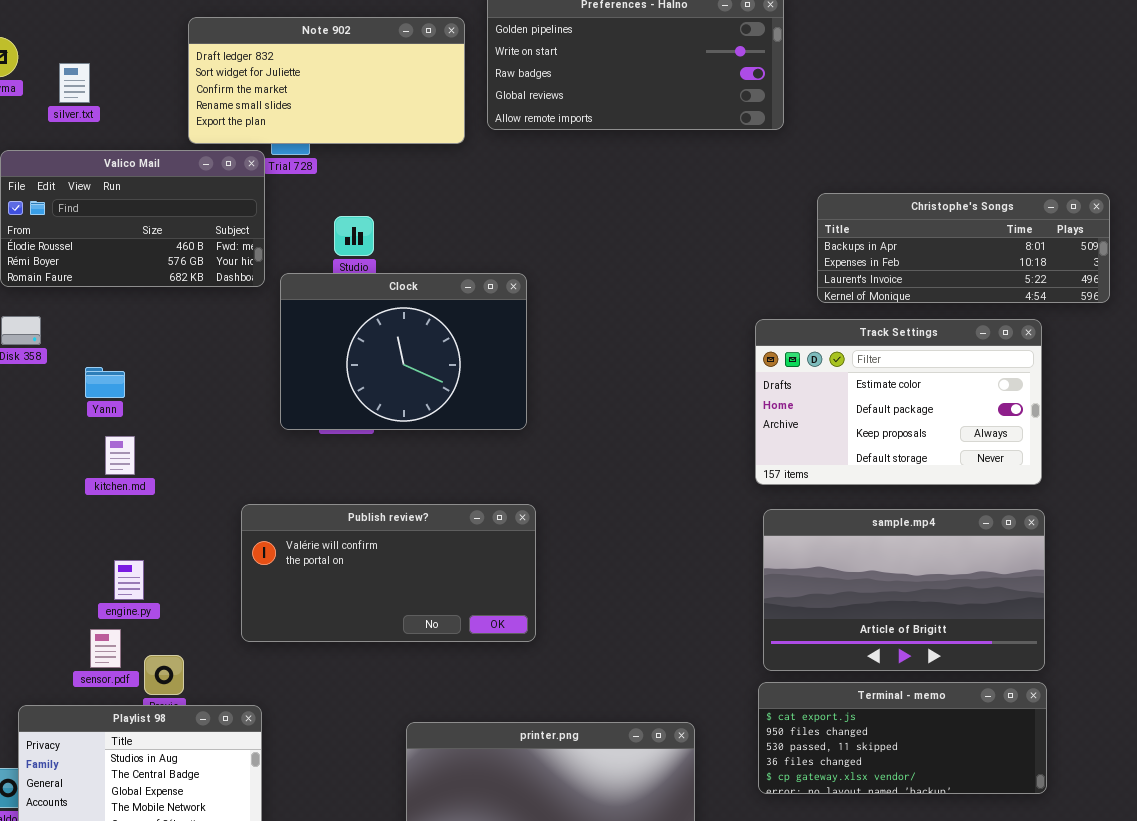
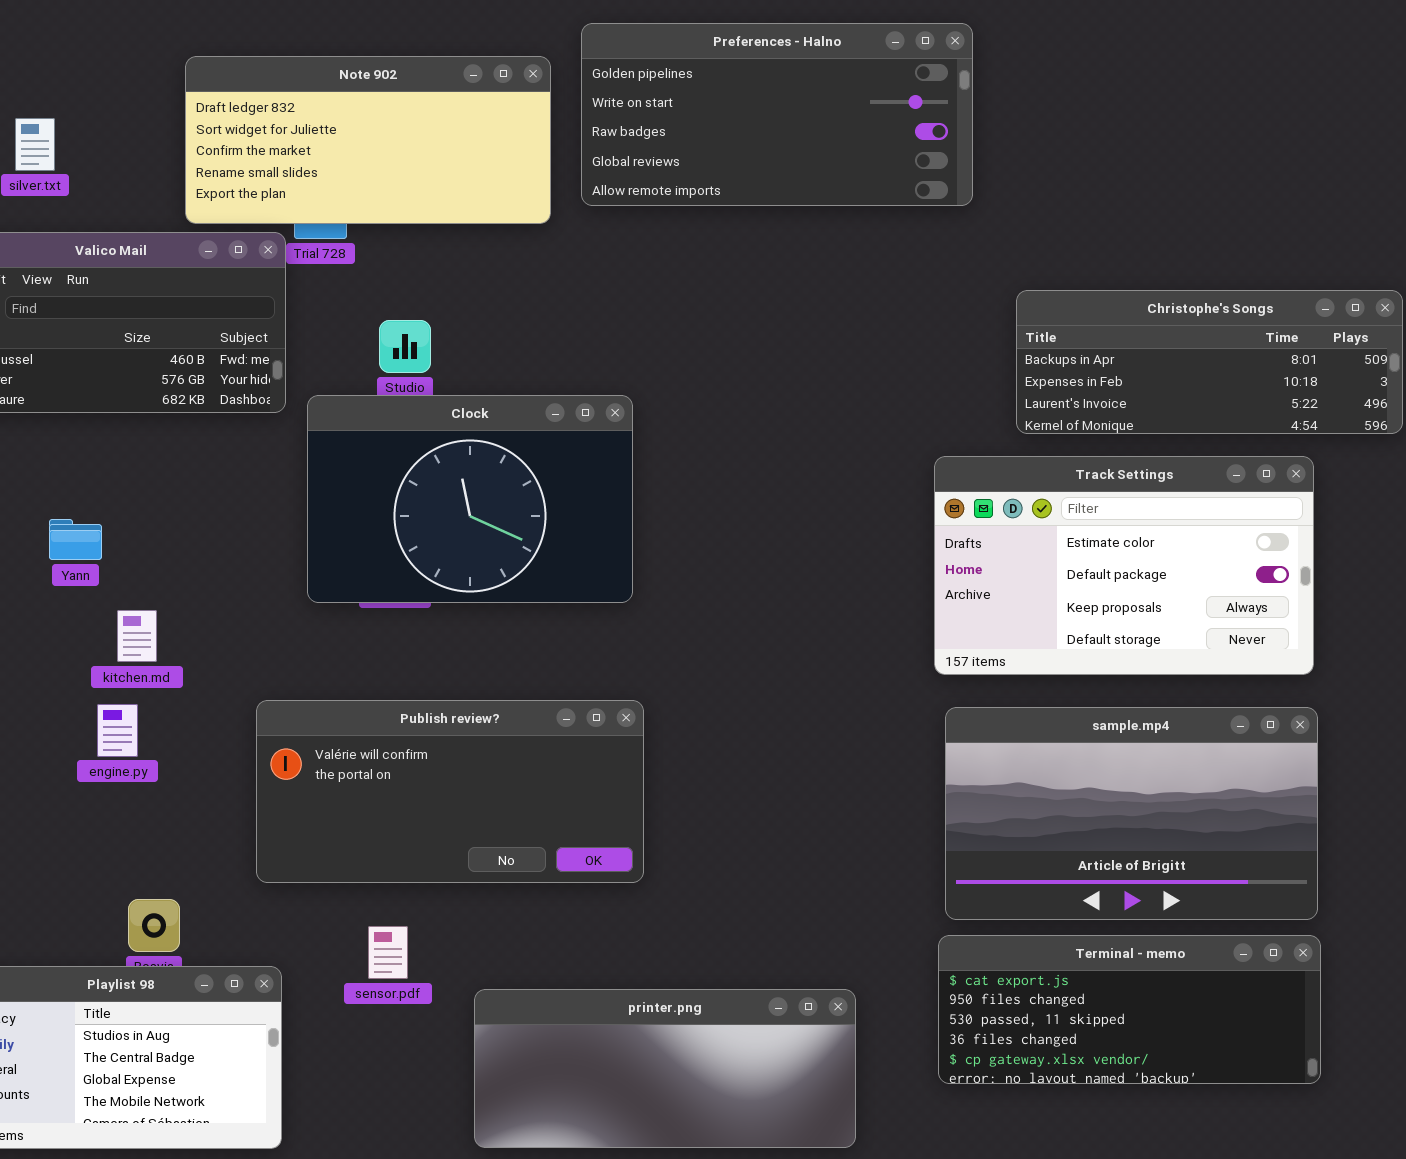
kitchen.md: [105,436,135,475] -> [117,610,157,662], moved
engine.py: [114,560,144,600] -> [97,704,138,757], moved
sensor.pdf: [90,629,121,668] -> [368,926,408,979], moved

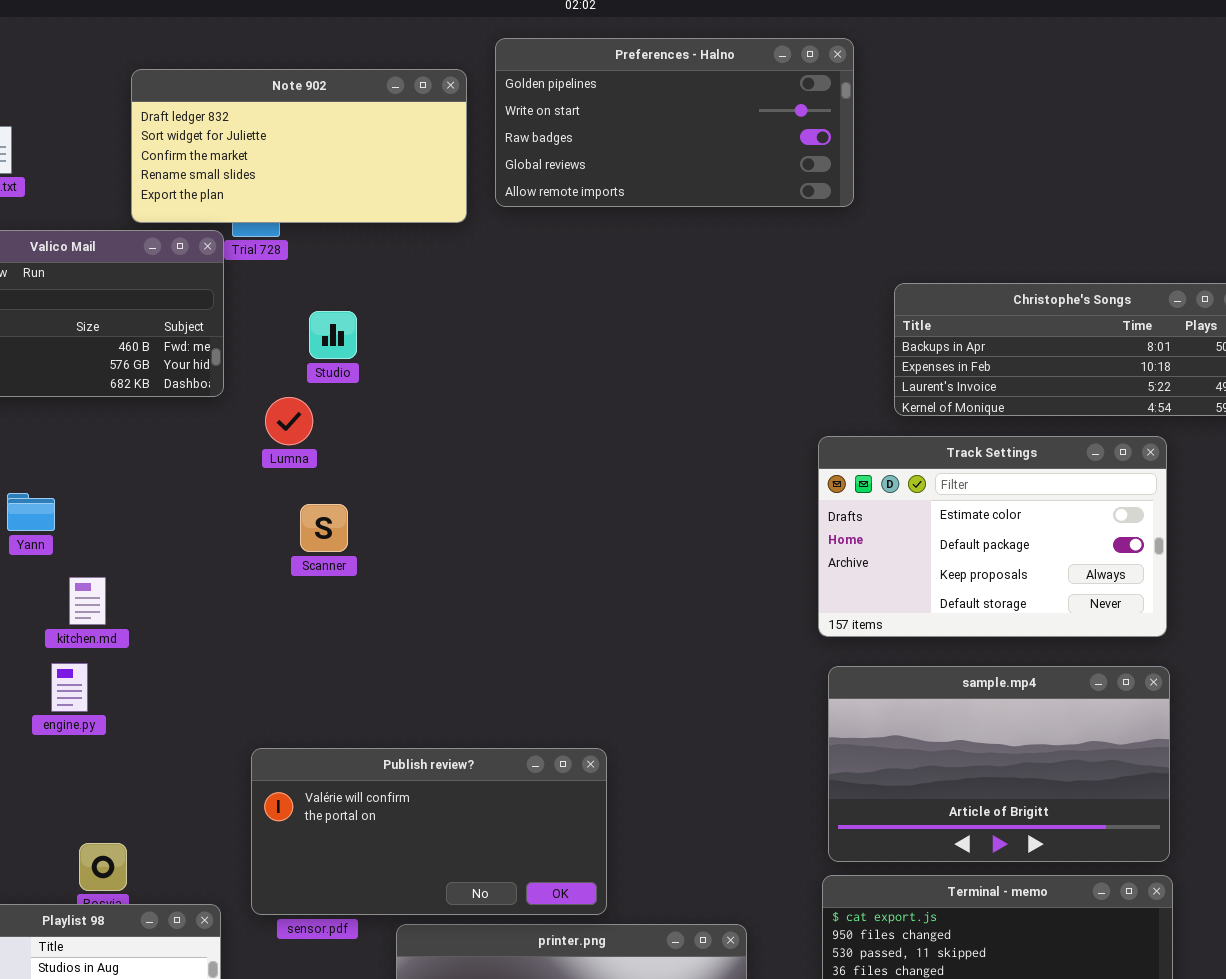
Clock: [307,395,633,603] -> none, closed
Publish review?: [256,700,644,883] -> [251,748,607,915], moved

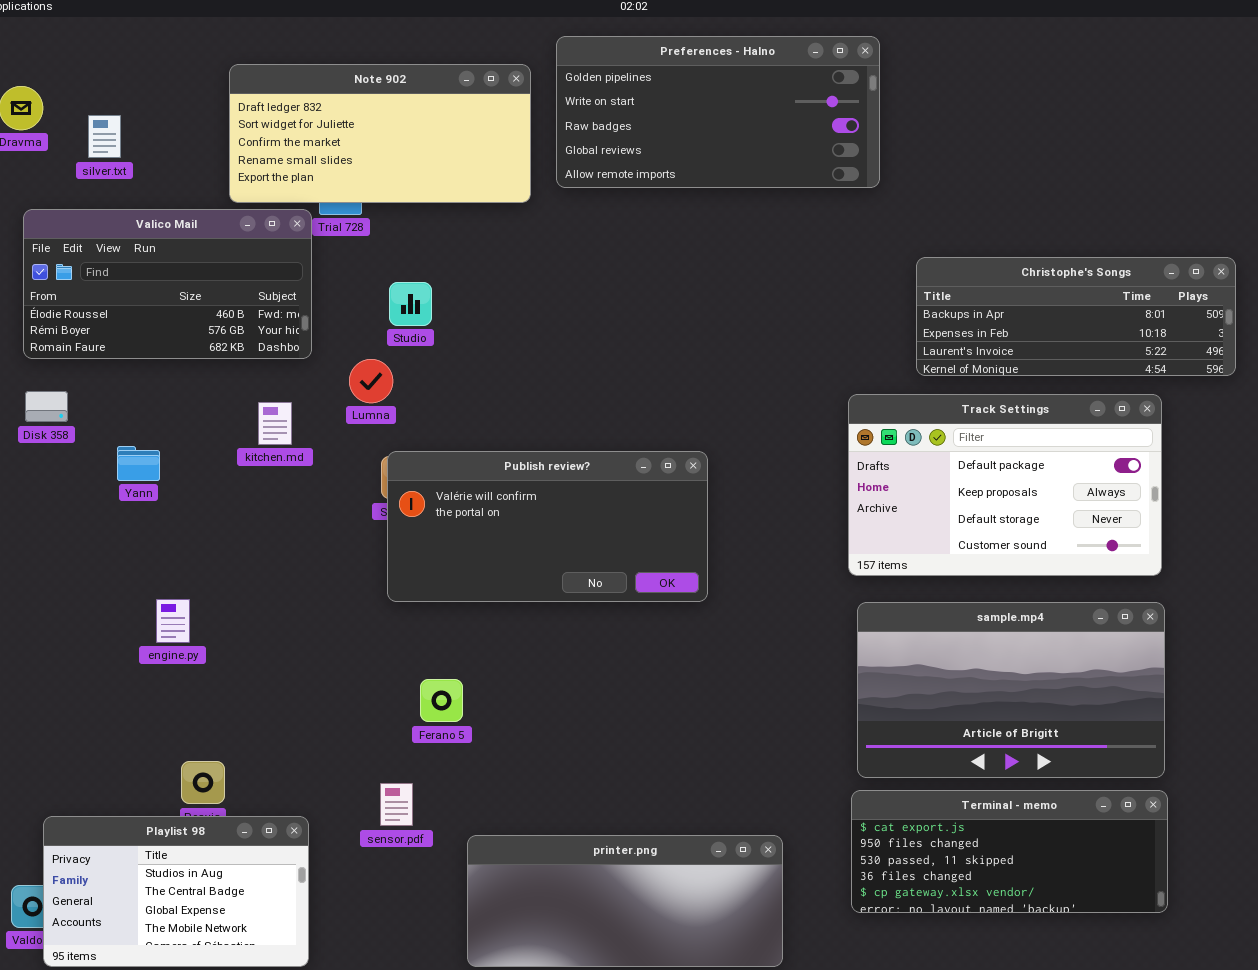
Track Settings: [818,436,1167,637] -> [848,394,1162,576], scrolled down 1 row
kitchen.md: [69,577,106,625] -> [258,402,292,445], moved
Publish review?: [251,748,607,915] -> [387,451,708,602], moved

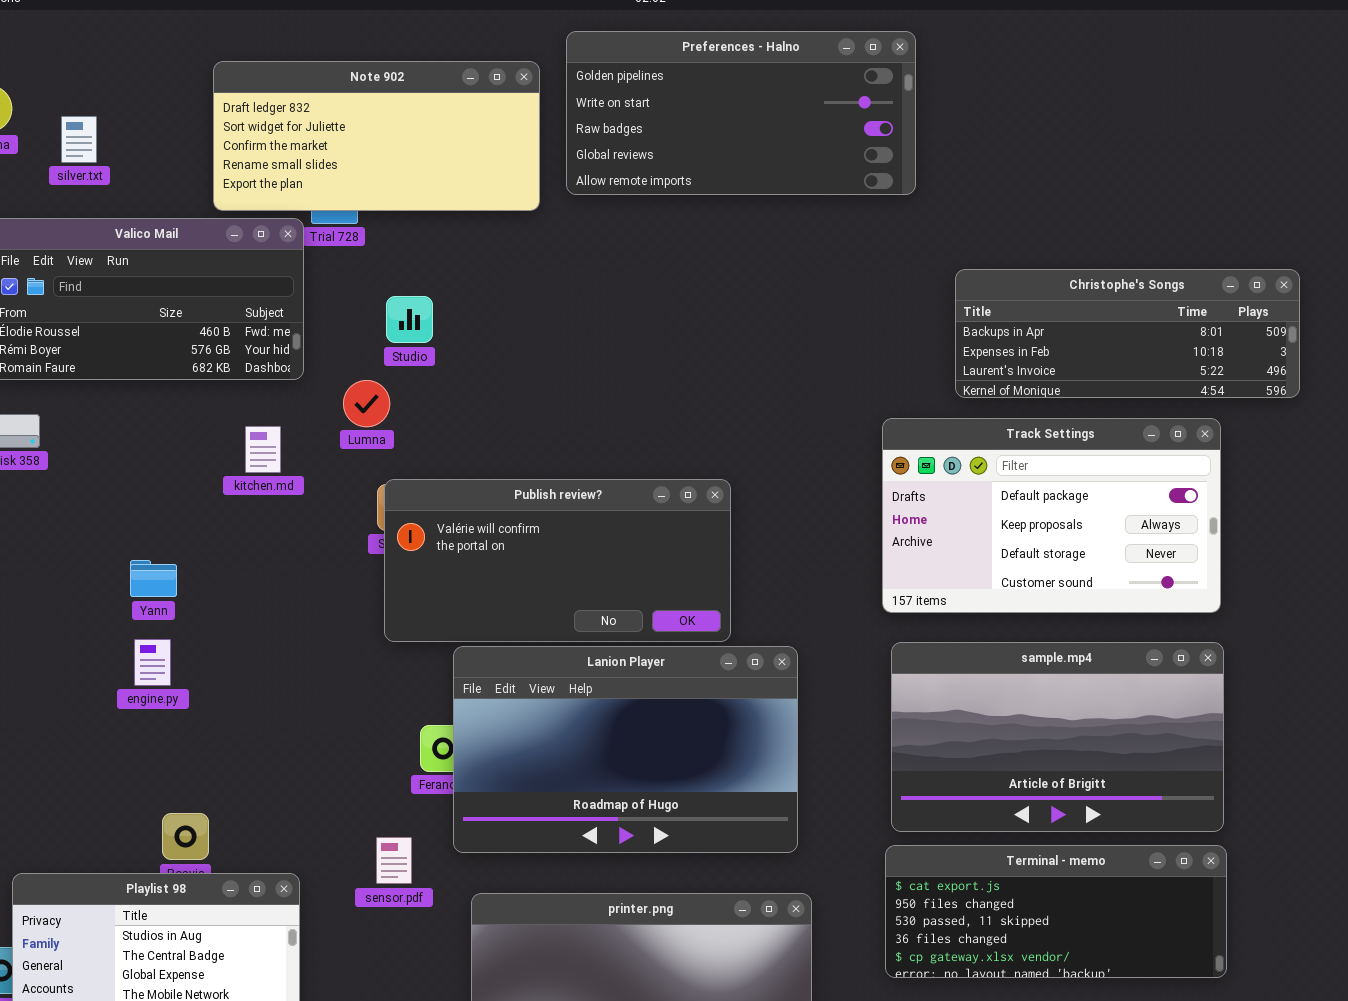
Yann: [117,446,160,481] -> [130,560,177,597], moved
Lanion Player: none -> [453,646,798,853], opened

